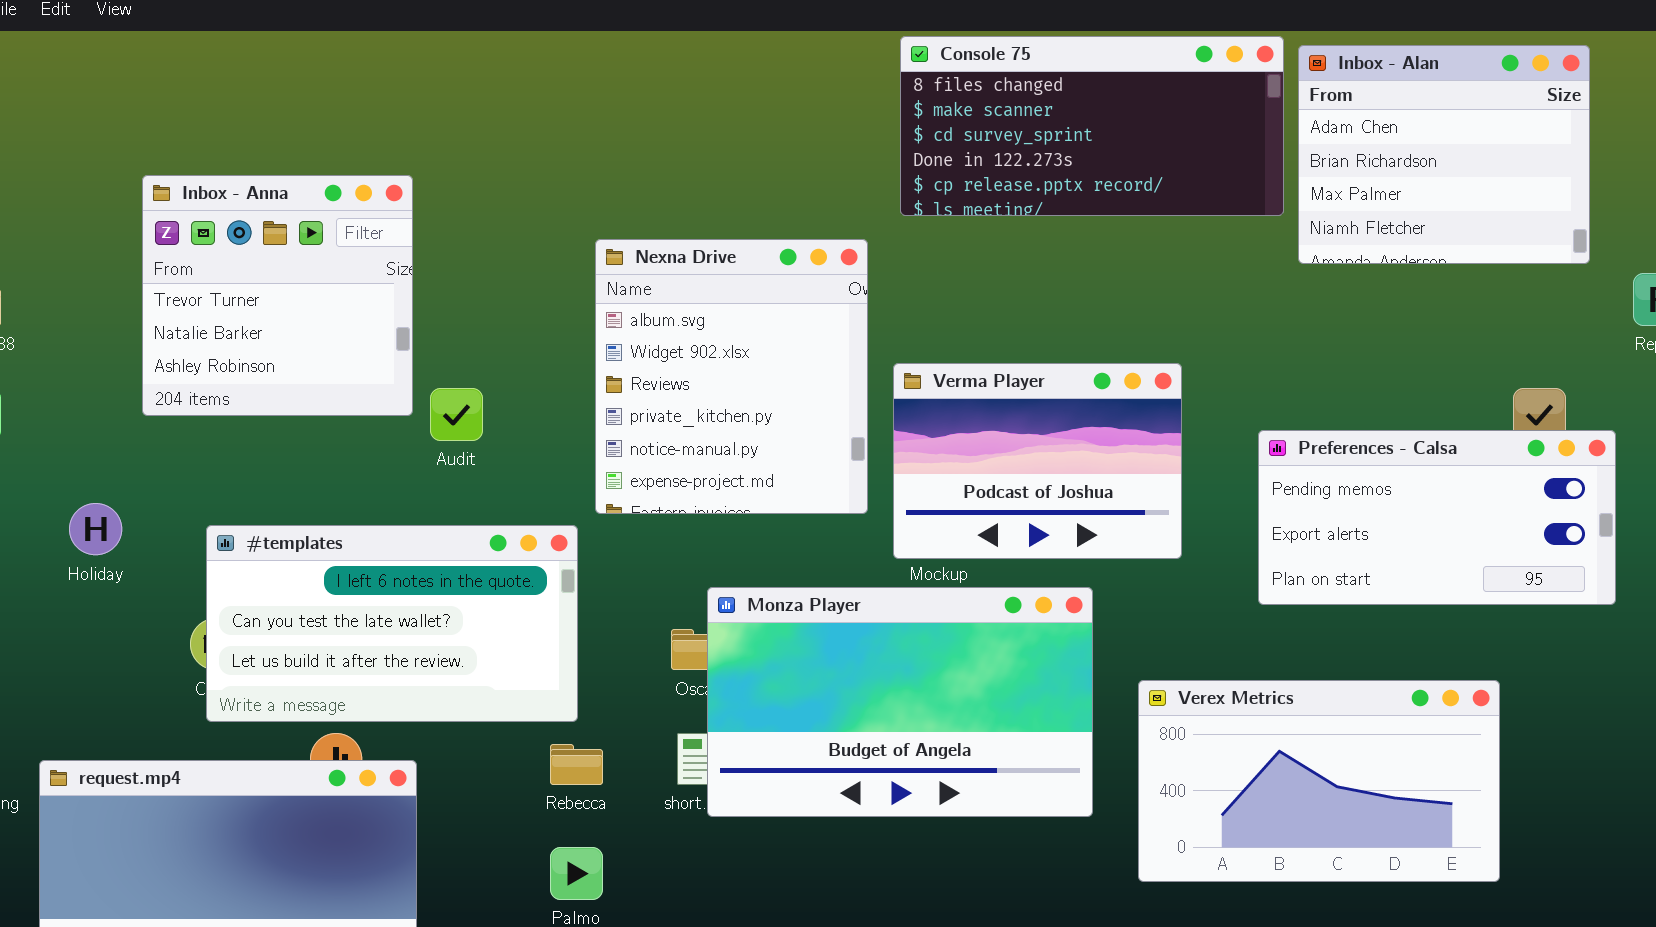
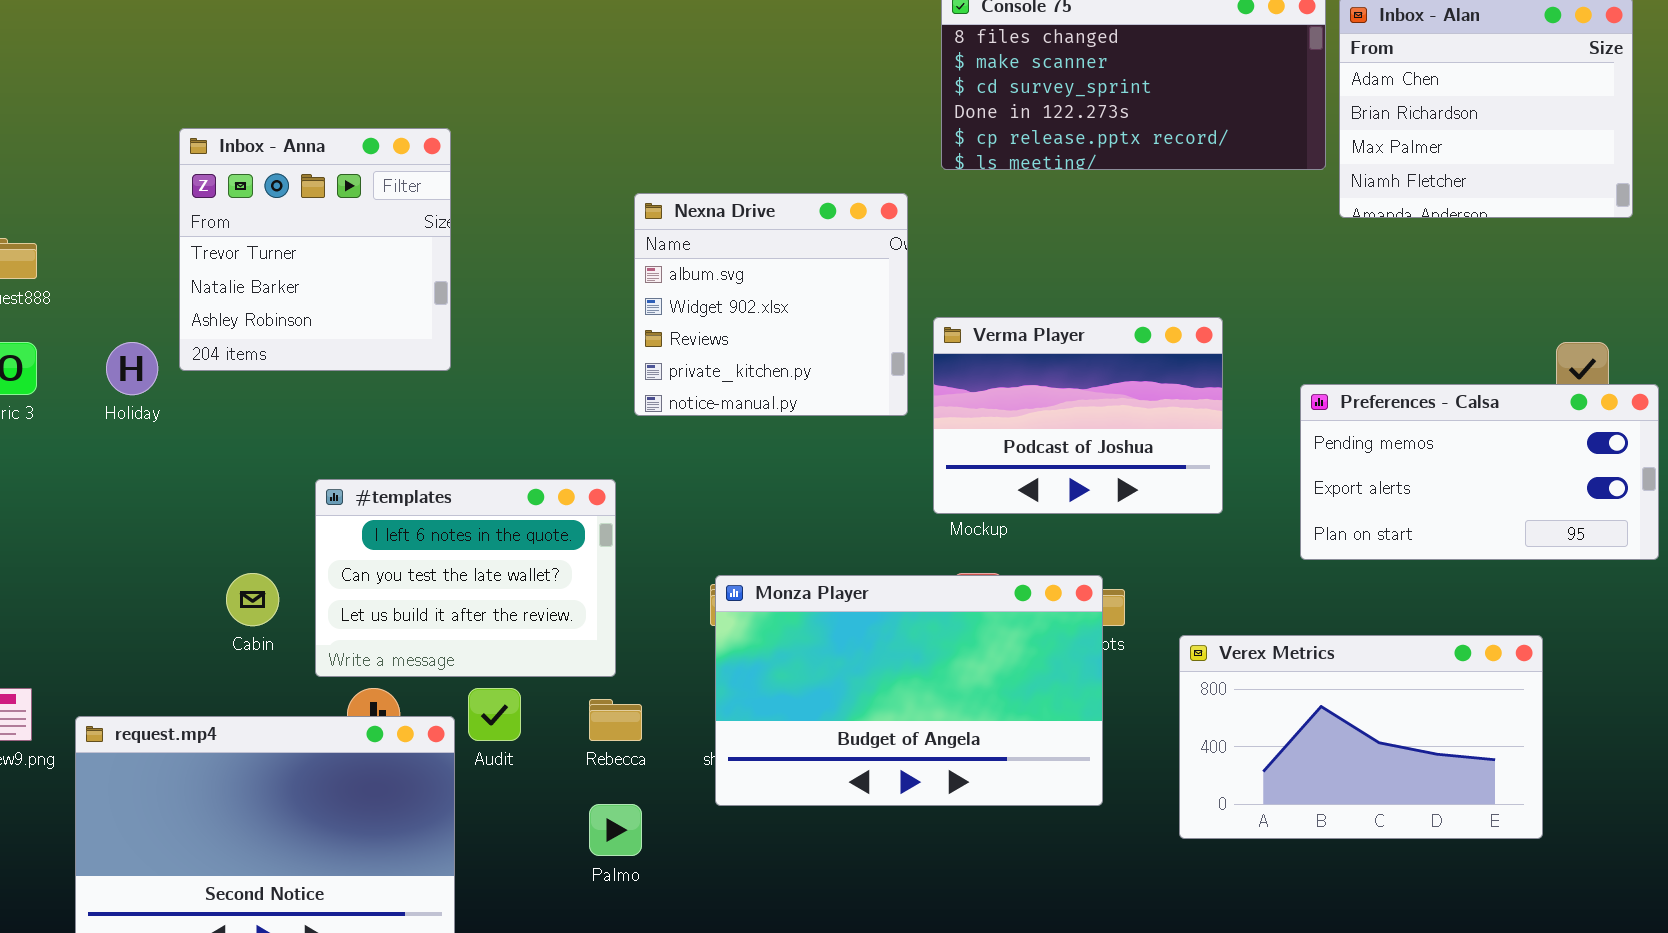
Nexna Drive: [595,239,868,514] -> [634,193,908,416], resized
Audit: [430,388,483,441] -> [468,688,521,741], moved
Holiday: [69,503,122,555] -> [106,342,158,395], moved
#templates: [206,525,578,722] -> [315,479,616,677], resized
Monza Player: [707,587,1093,817] -> [715,575,1103,806], moved

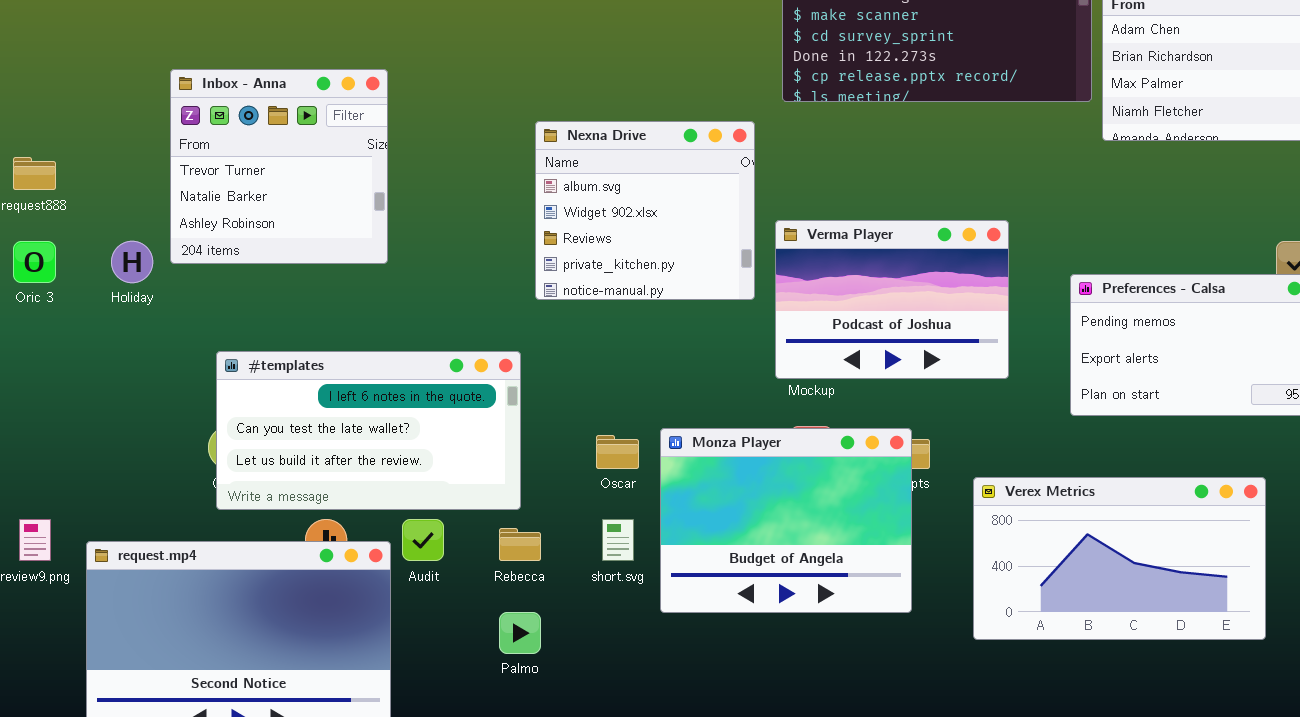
#templates: [315,479,616,677] -> [216,351,521,510], resized
Monza Player: [715,575,1103,806] -> [660,428,912,613], resized

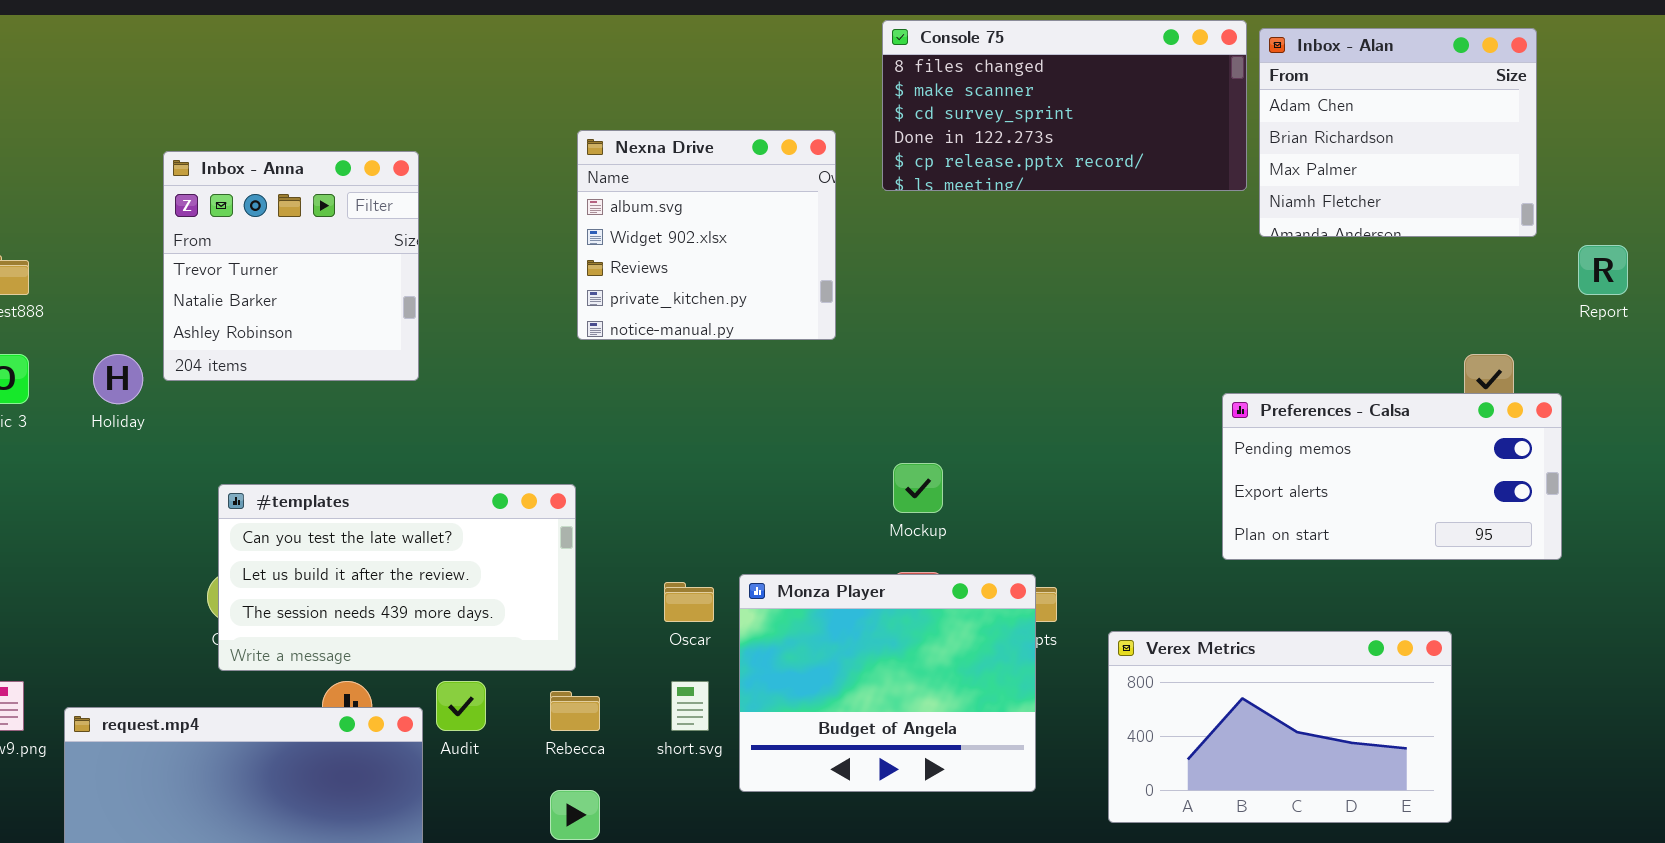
Nexna Drive: [535,121,755,300] -> [577,130,836,340], moved
Verma Player: [775,220,1009,379] -> none, closed
#templates: [216,351,521,510] -> [218,484,576,671], scrolled down 1 row

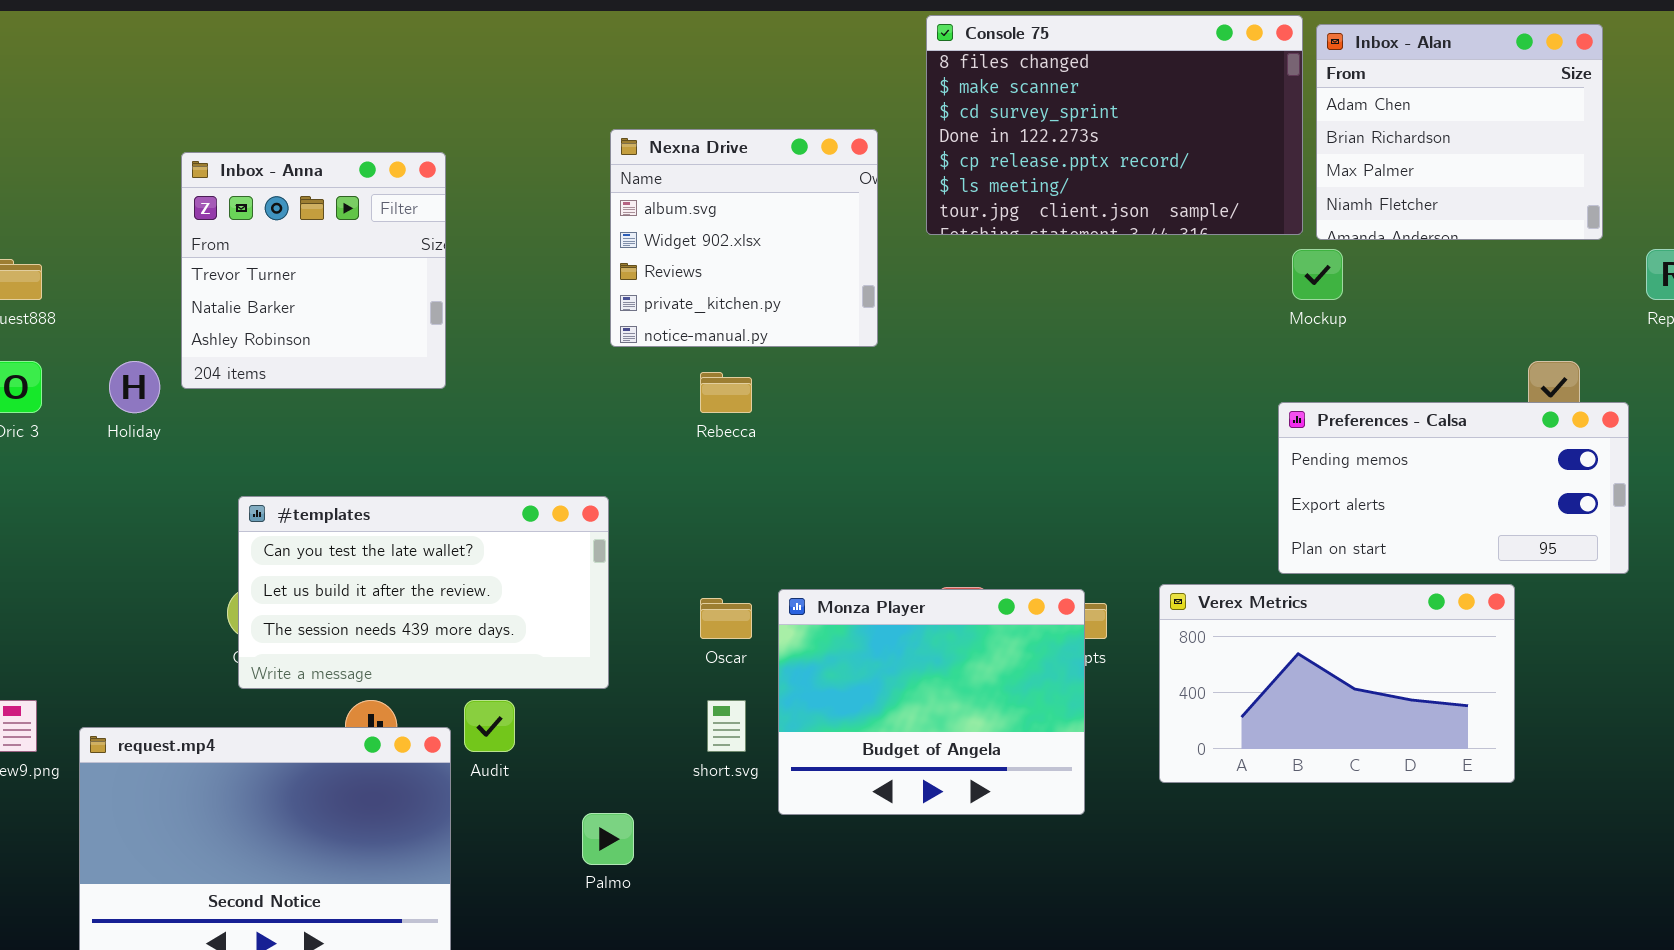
Console 75: [882,20,1247,191] -> [926,15,1303,235], resized
Mockup: [893,463,943,513] -> [1292,249,1343,300], moved
Verex Metrics: [1108,631,1452,823] -> [1159,584,1515,783], moved
Rebecca: [550,691,600,731] -> [700,372,752,413], moved

